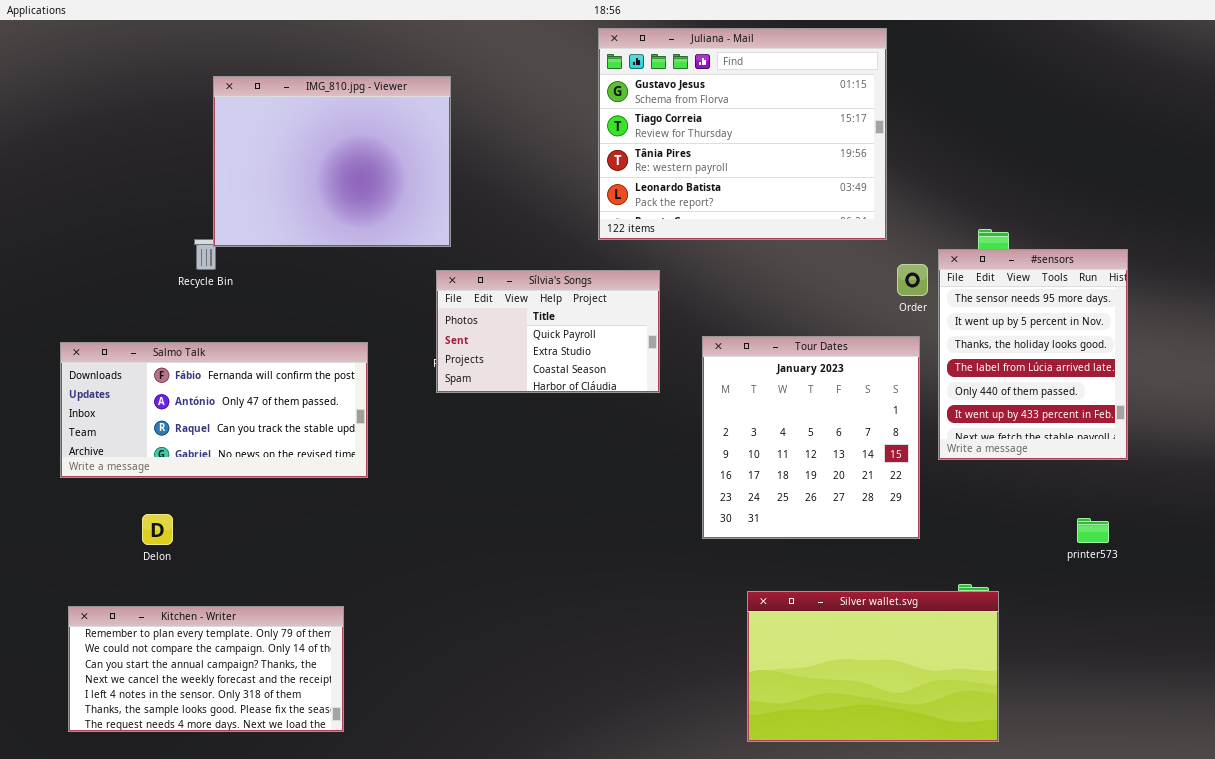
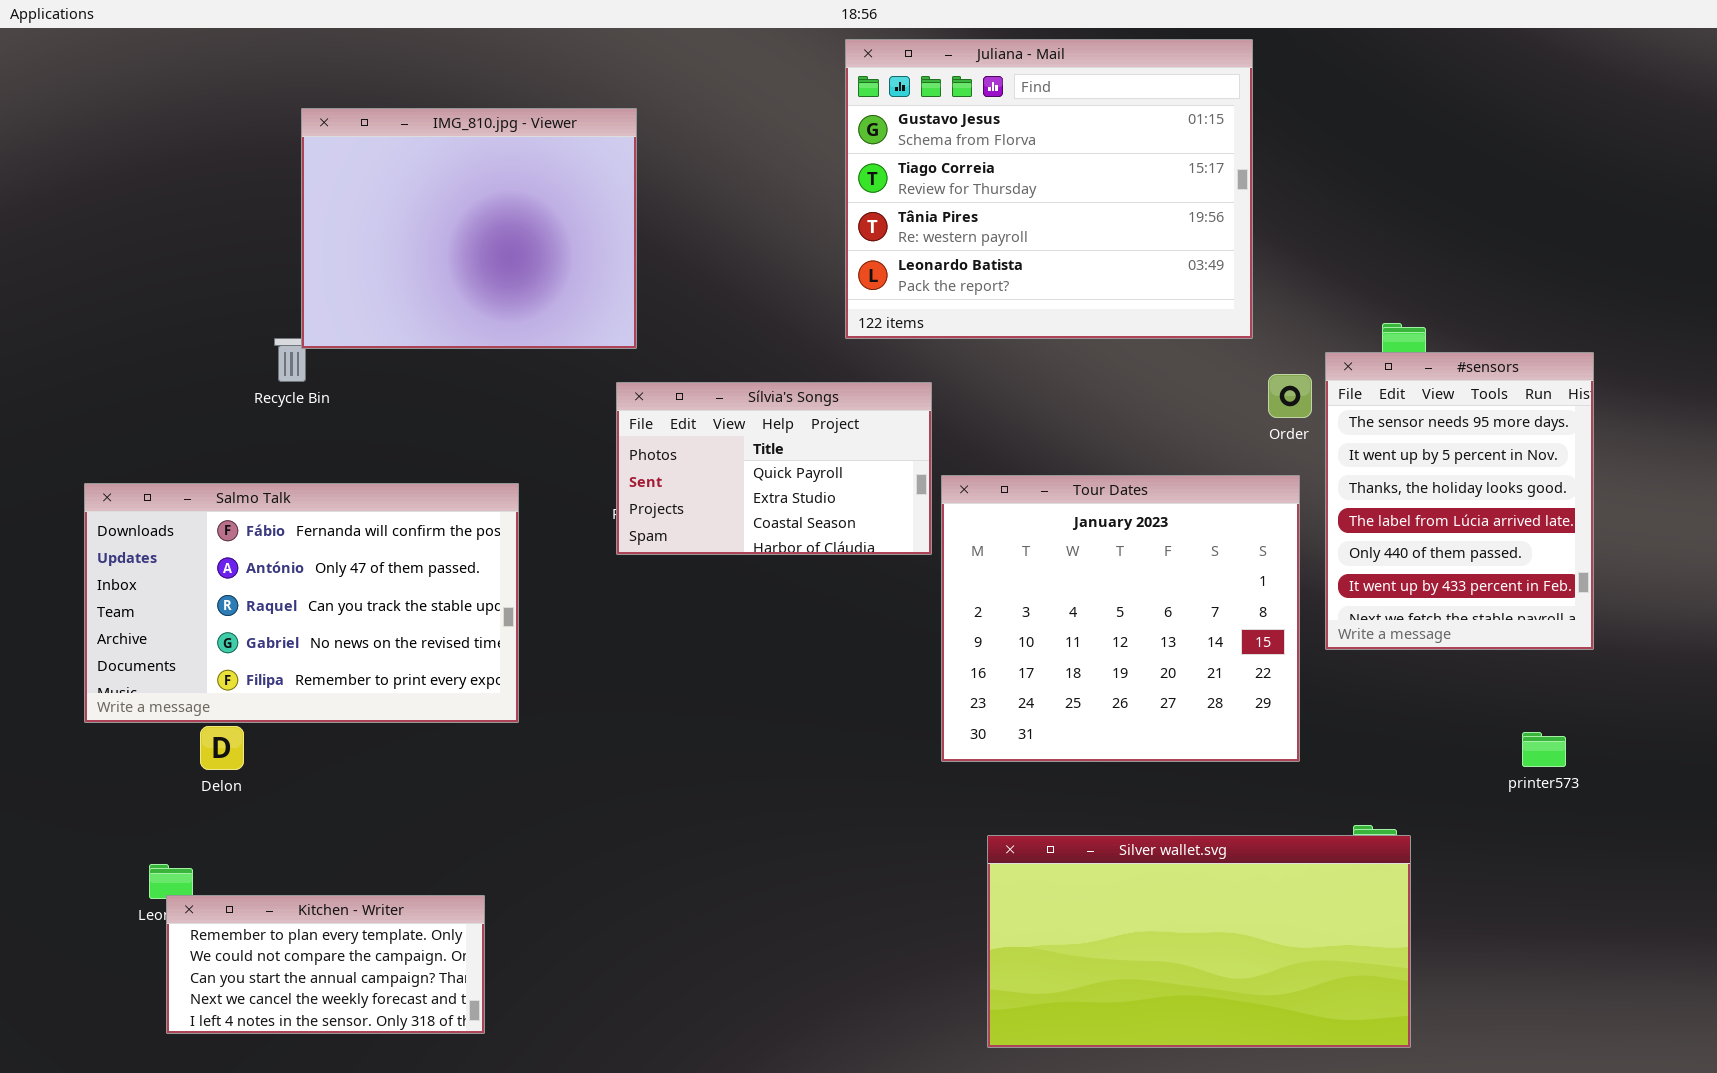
Tour Dates: [702,336,920,539] -> [941,475,1300,762], resized
Salmo Talk: [60,342,368,478] -> [84,483,519,723], resized
Silver wallet.svg: [747,591,999,742] -> [987,835,1411,1048], resized
Kitchen - Writer: [68,606,344,732] -> [166,895,485,1034], resized

